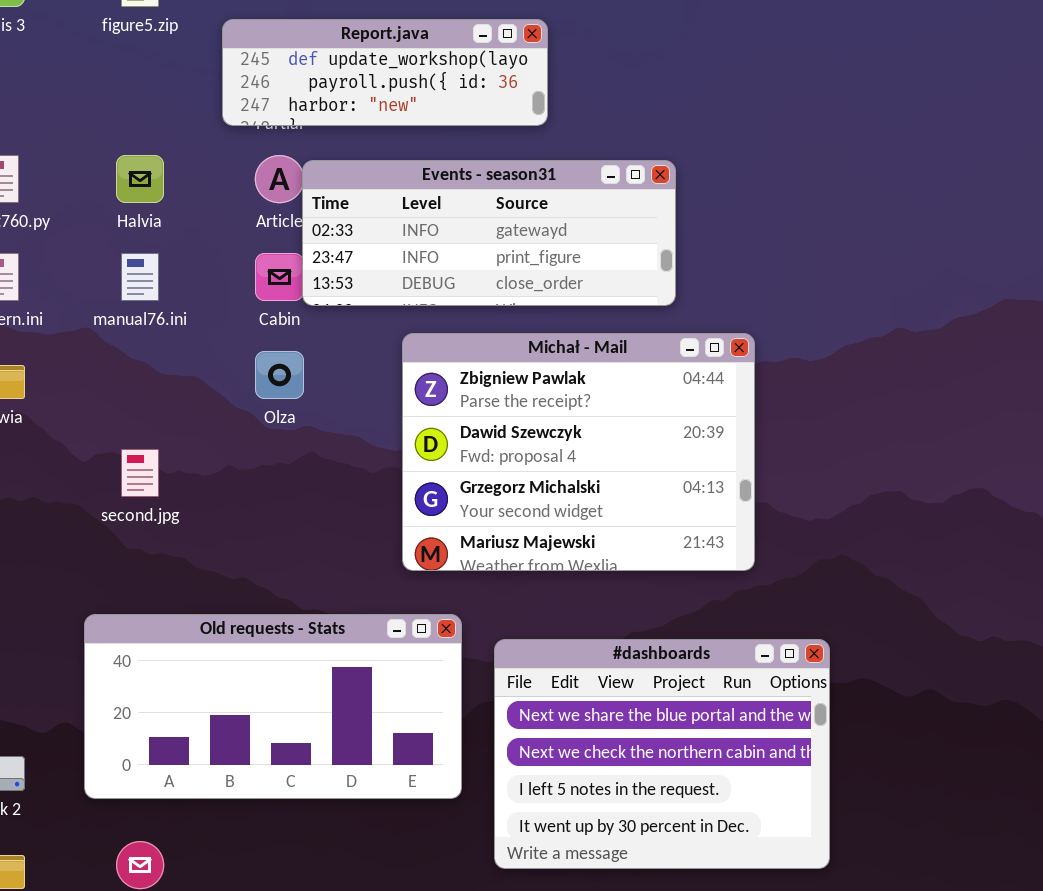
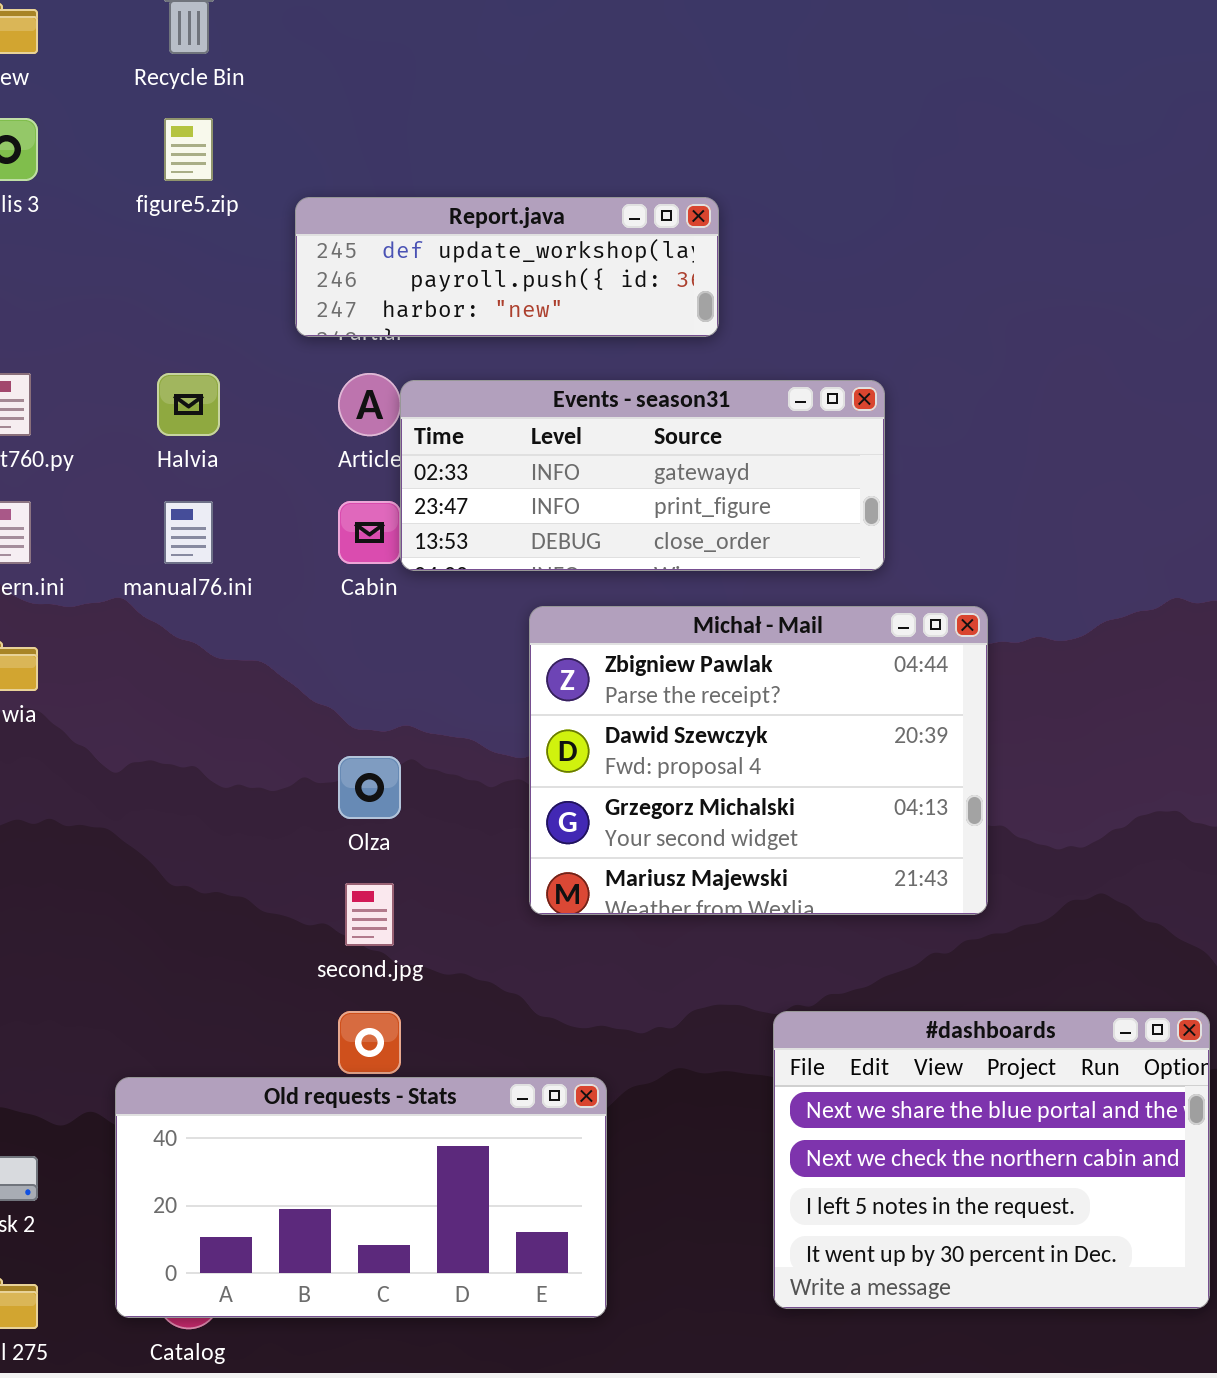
Olza: [255,351,304,399] -> [338,756,401,819], moved
second.jpg: [121,449,159,497] -> [345,883,394,946], moved
Old requests - Stats: [84,614,462,799] -> [115,1077,607,1318], moved
#dashboards: [494,639,830,869] -> [773,1011,1210,1309], moved

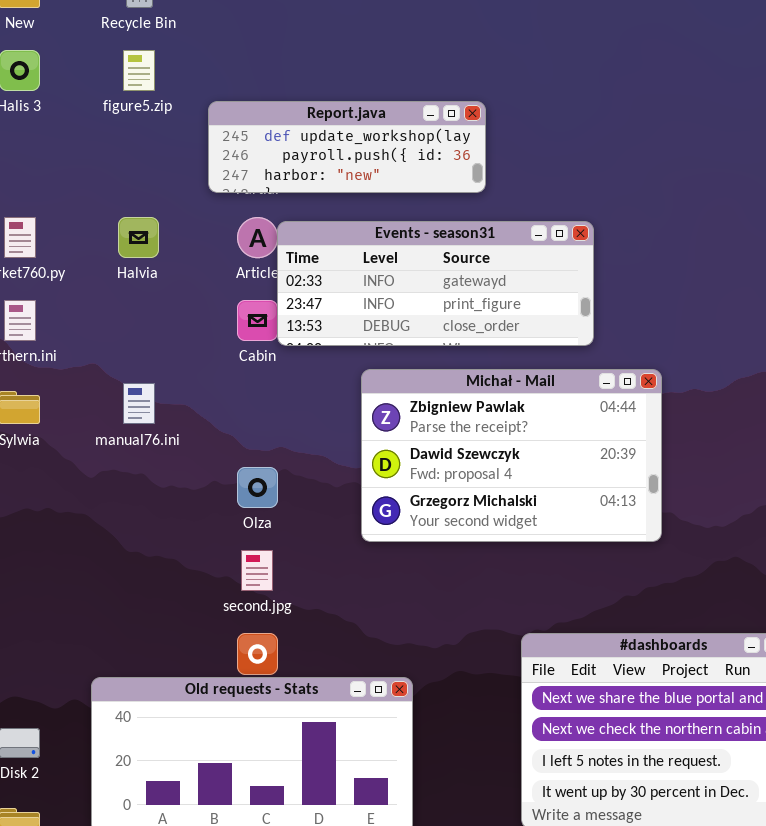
manual76.ini: [164,501,213,564] -> [123,383,155,424], moved
Michał - Mail: [529,606,988,915] -> [361,369,662,542], resized

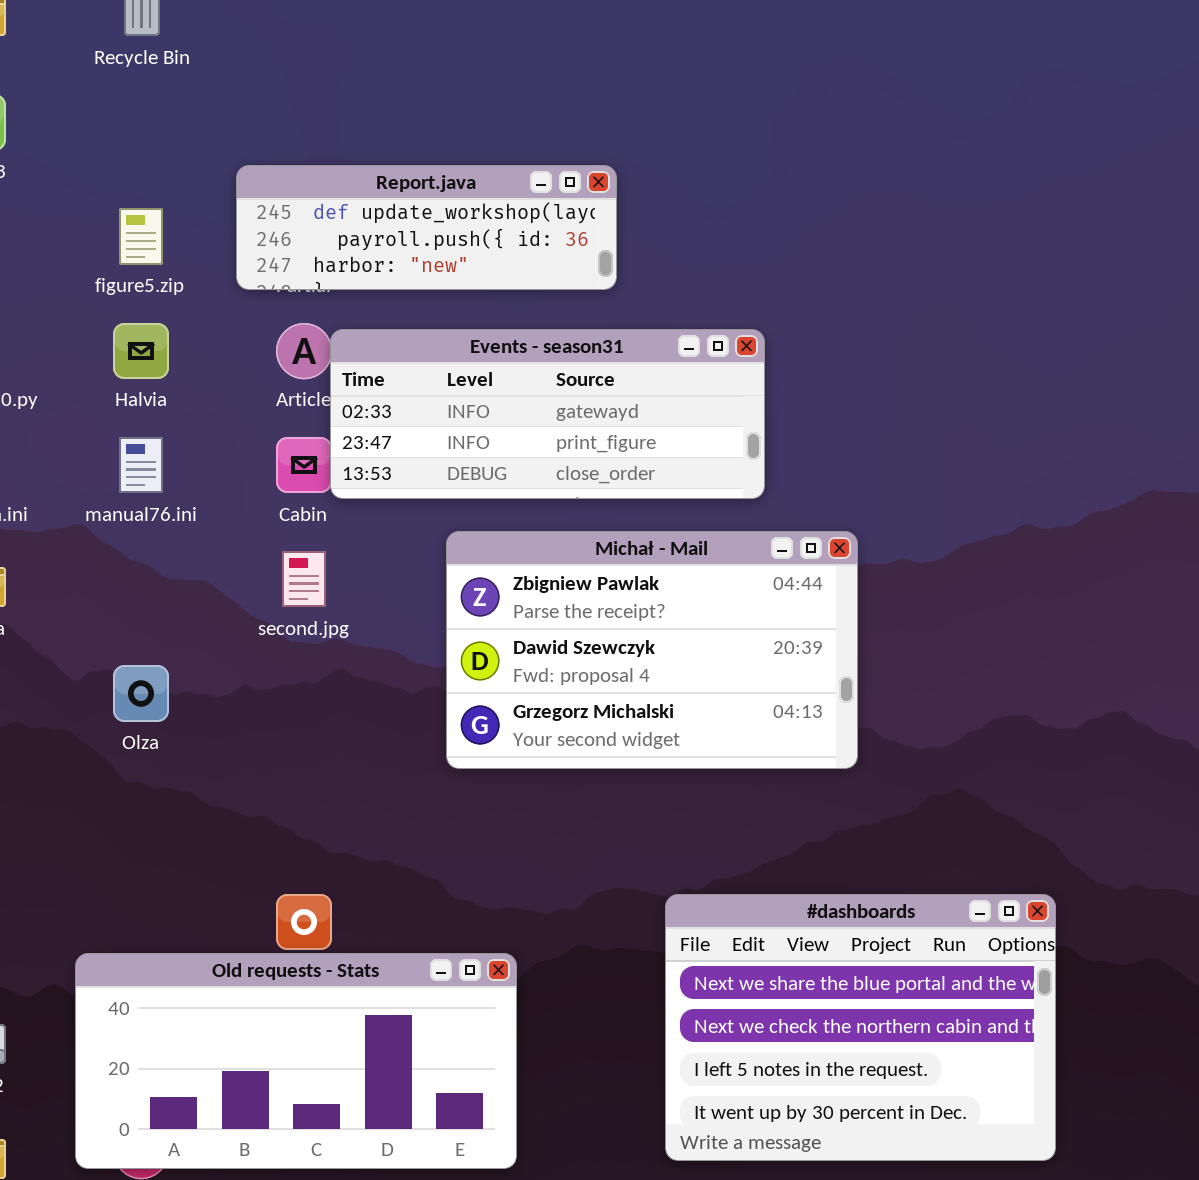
figure5.zip: [123,50,155,91] -> [119,208,163,265], moved
manual76.ini: [123,383,155,424] -> [119,437,163,493], moved
Olza: [237,467,278,508] -> [113,665,169,722], moved
second.jpg: [241,550,273,591] -> [282,551,326,607], moved

